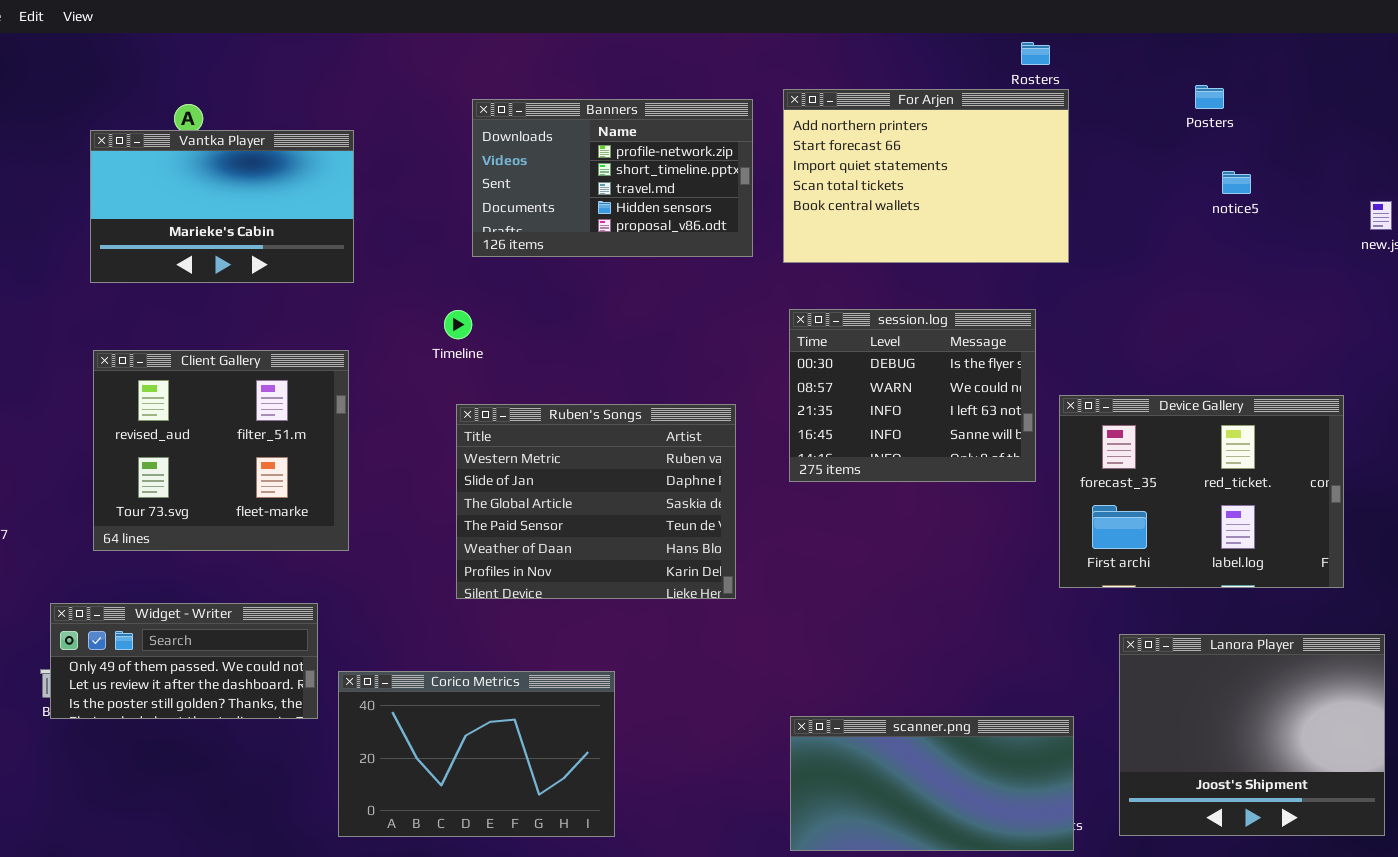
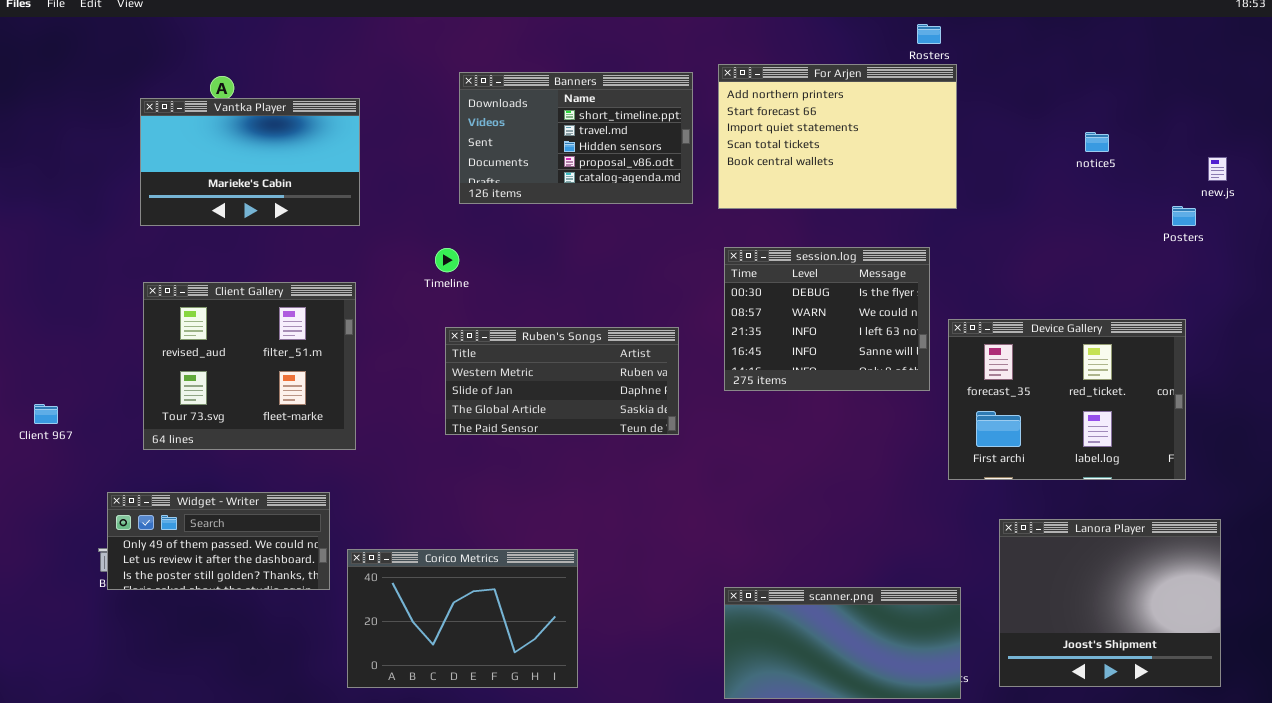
Posters: [1195,85,1224,109] -> [1172,206,1196,226], moved
Banners: [472,99,753,257] -> [459,72,693,204], scrolled down 1 row
Ruben's Songs: [456,404,736,599] -> [445,327,679,435], resized

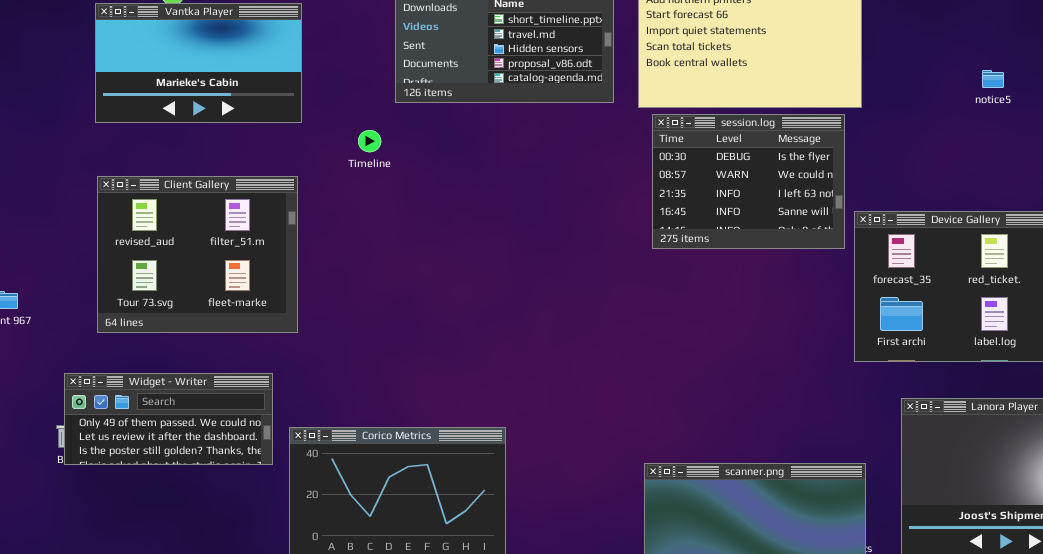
notice5: [1085,132,1109,152] -> [982,70,1004,88], moved
session.log: [724,247,930,391] -> [652,114,845,249], moved
Timeline: [435,248,459,272] -> [358,130,381,152], moved
Ruben's Songs: [445,327,679,435] -> none, closed

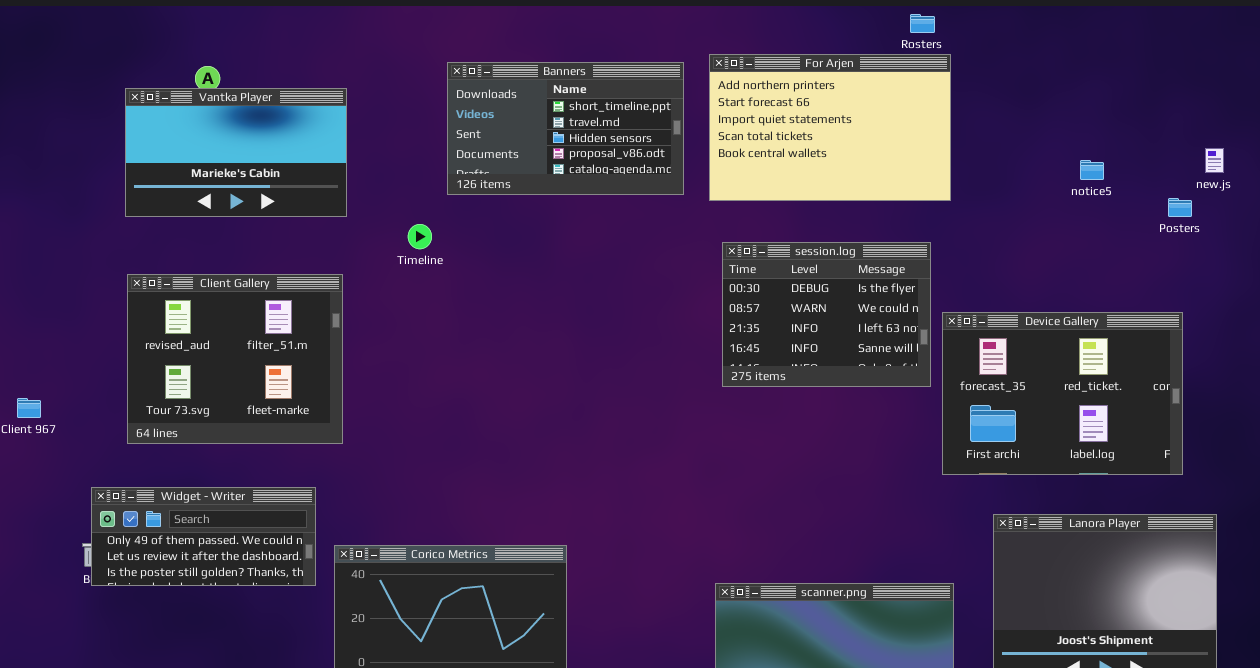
session.log: [652,114,845,249] -> [722,242,931,387], moved

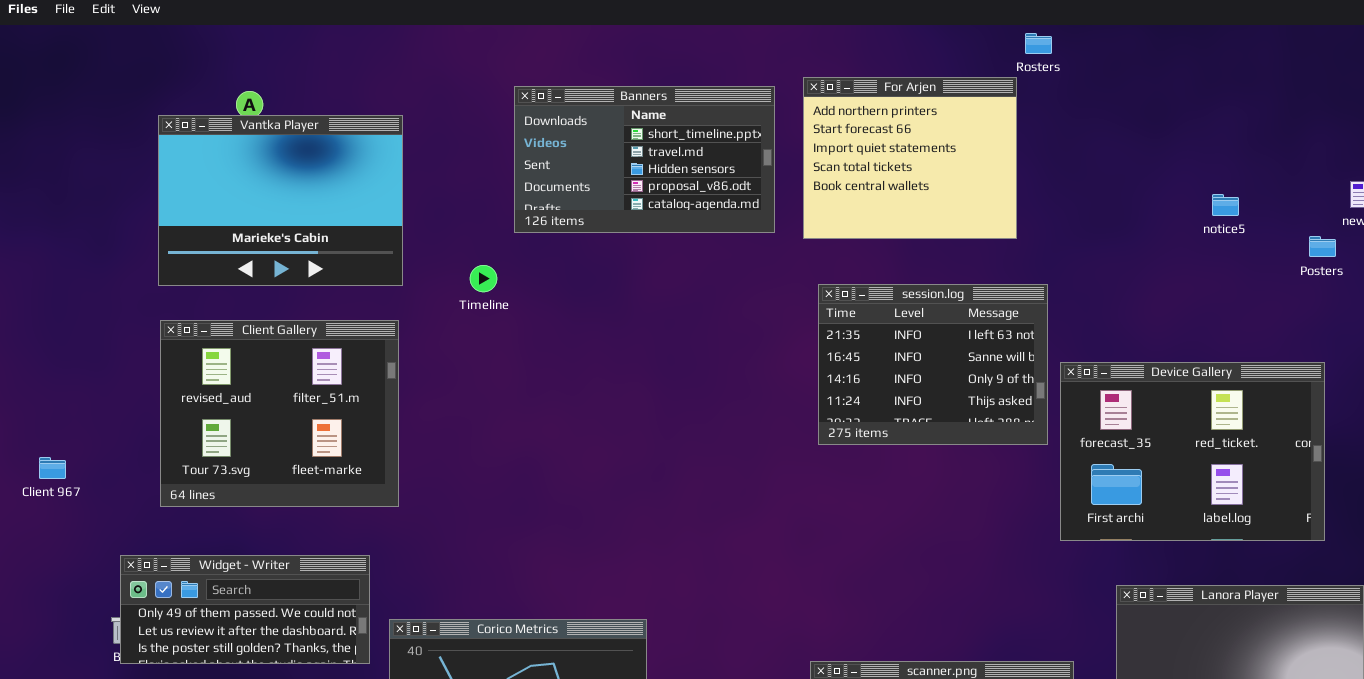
For Arjen: [709,54,951,201] -> [803,77,1017,239], resized
Vantka Player: [125,88,347,217] -> [158,115,403,286], resized
session.log: [722,242,931,387] -> [818,284,1048,445], scrolled down 2 rows

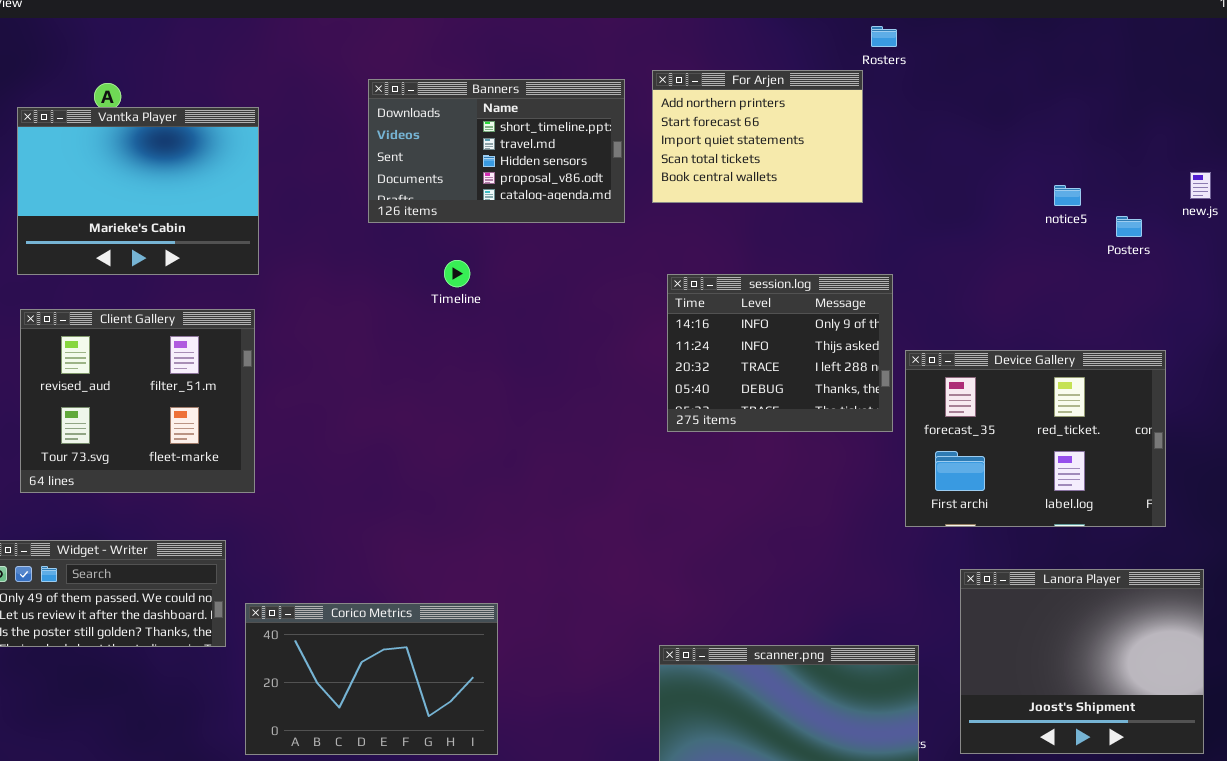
For Arjen: [803,77,1017,239] -> [652,70,863,203], resized
Posters: [1309,236,1336,257] -> [1116,216,1142,237], moved
Timeline: [470,265,497,292] -> [444,260,470,287], moved
session.log: [818,284,1048,445] -> [667,274,893,432], scrolled down 2 rows

